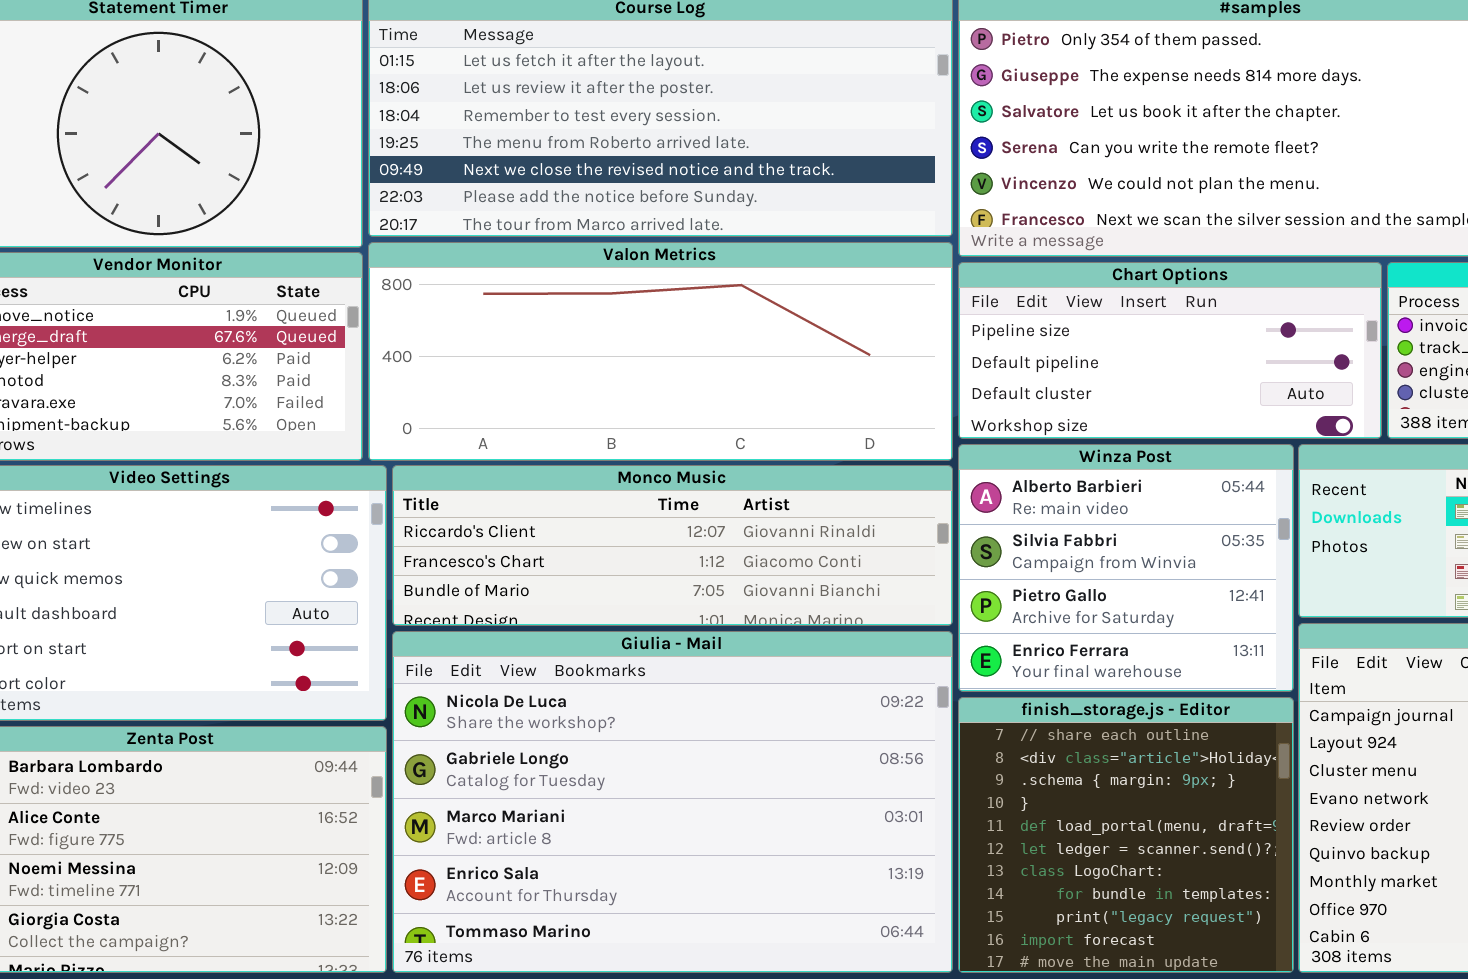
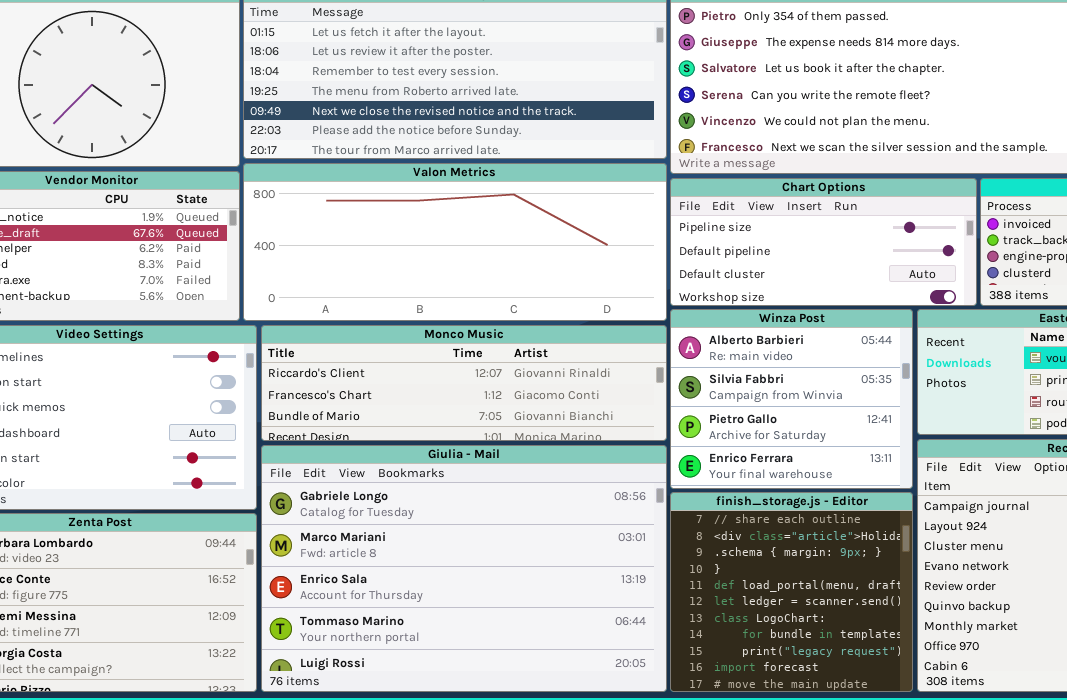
Giulia - Mail: [392,631,953,973] -> [261,445,667,692], scrolled down 1 row

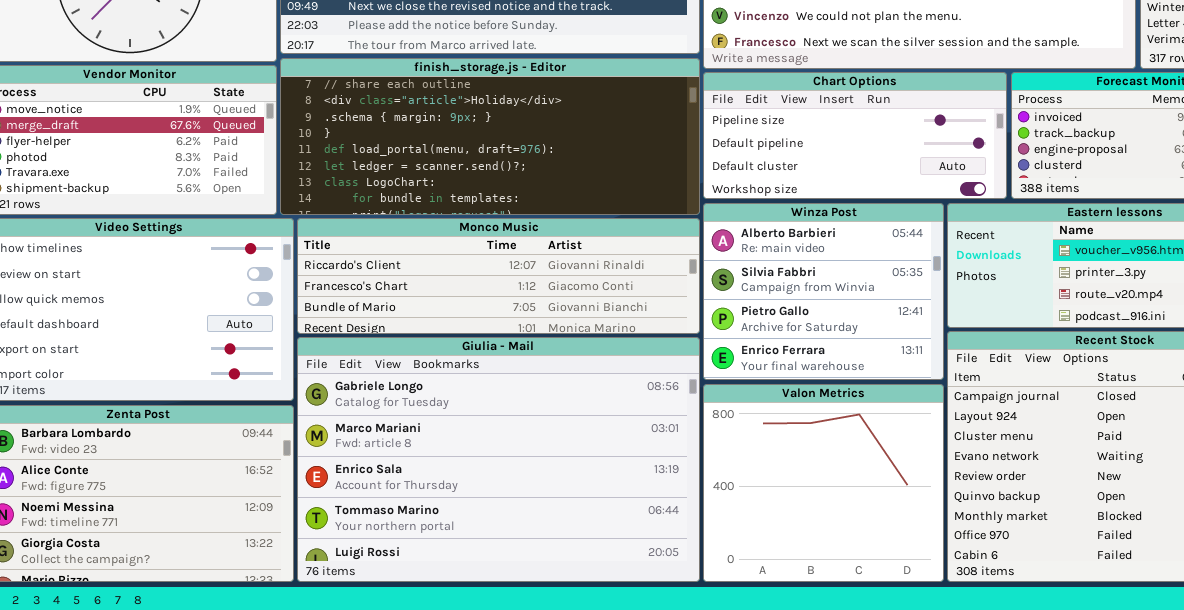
Valon Metrics: [243,163,667,321] -> [703,384,944,582], moved, resized
finish_storage.js - Editor: [670,492,913,692] -> [280,58,700,215], moved, resized

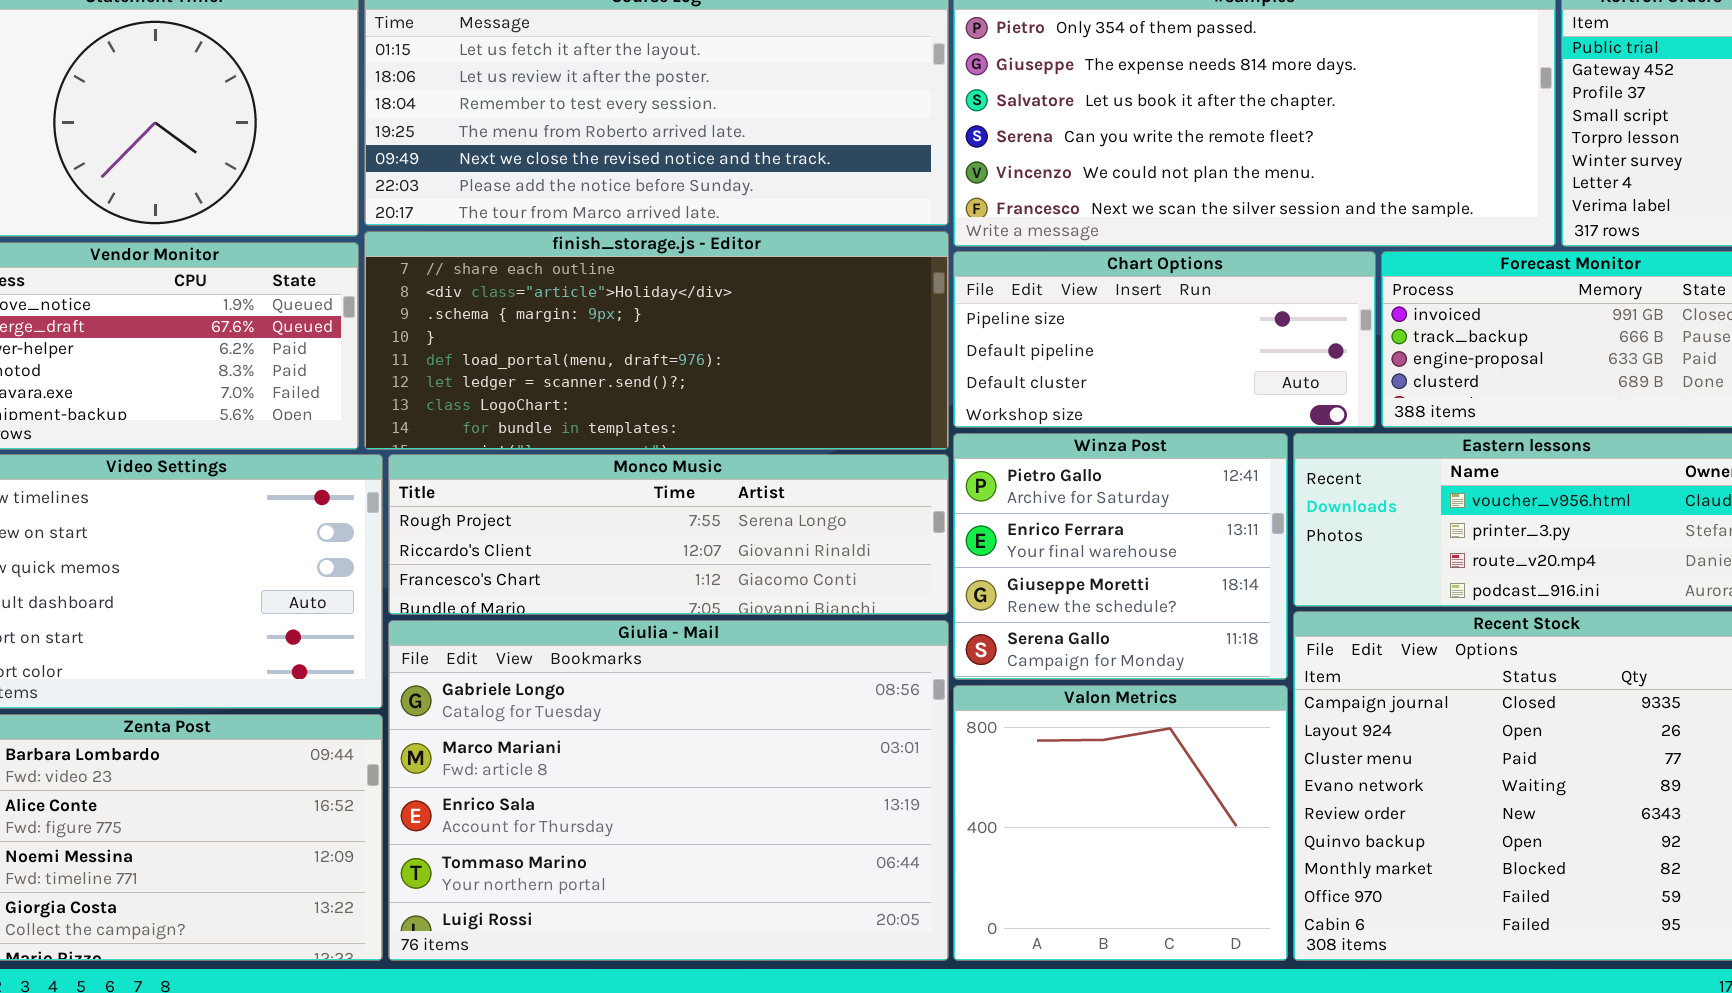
Winza Post: [703,203,944,380] -> [953,433,1288,680], scrolled down 2 rows
Monco Music: [297,218,700,334] -> [388,454,949,615], scrolled up 1 row

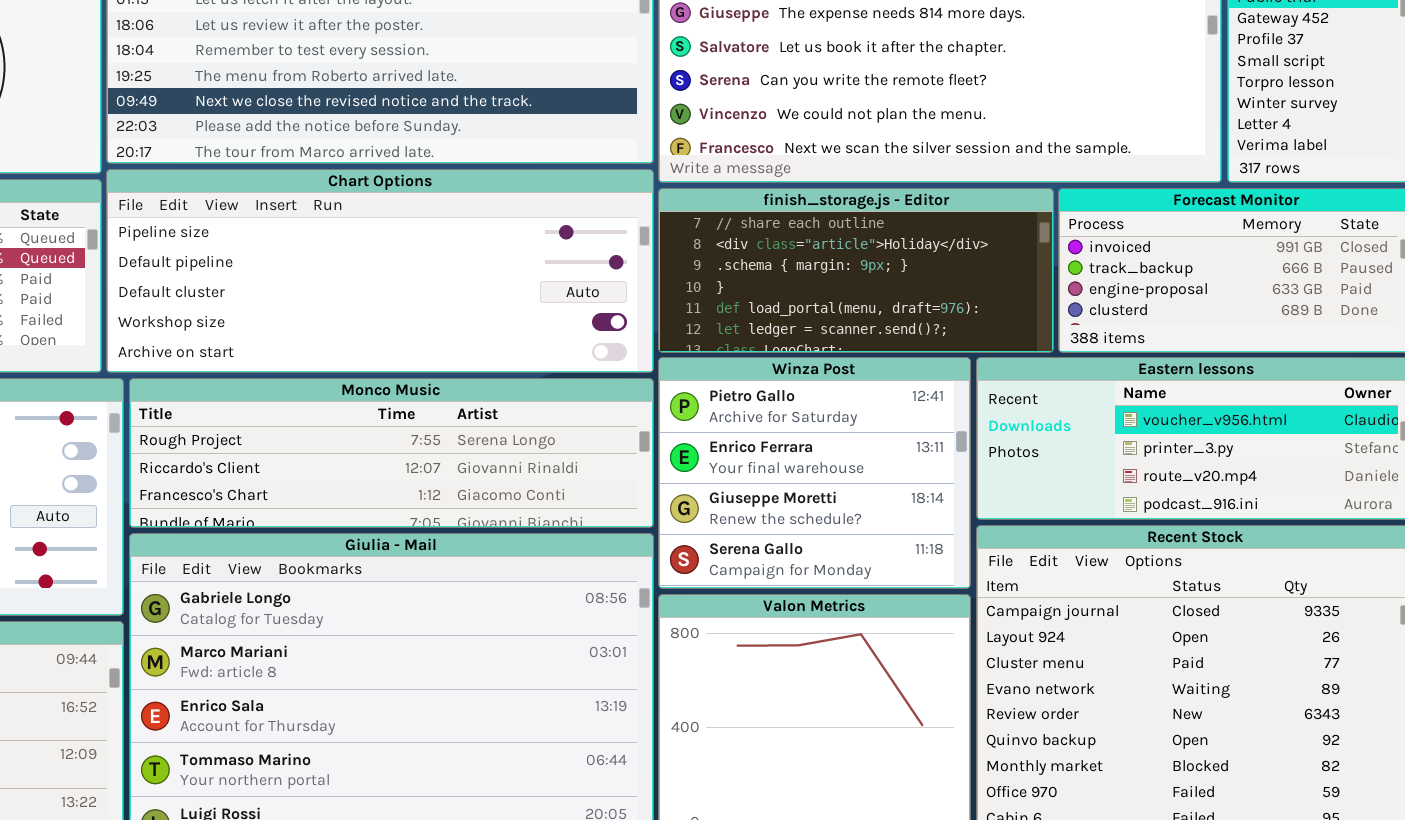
finish_storage.js - Editor: [364,231,949,450] -> [658,188,1054,353], moved, resized
Chart Options: [953,251,1376,428] -> [106,169,654,373], moved, resized

